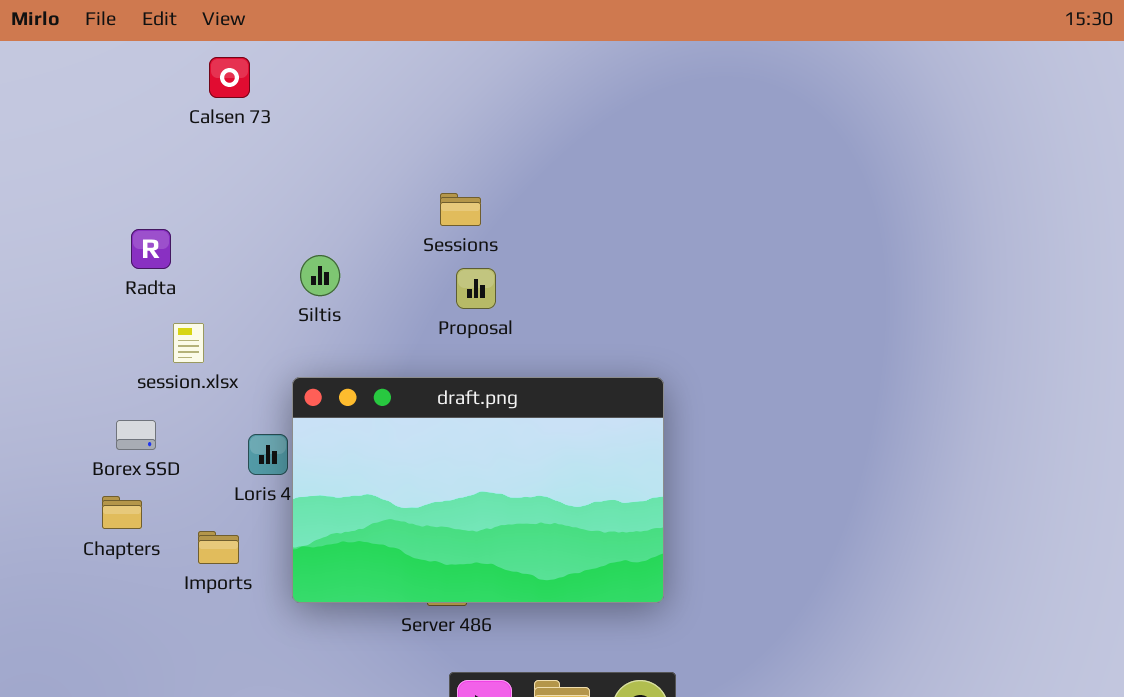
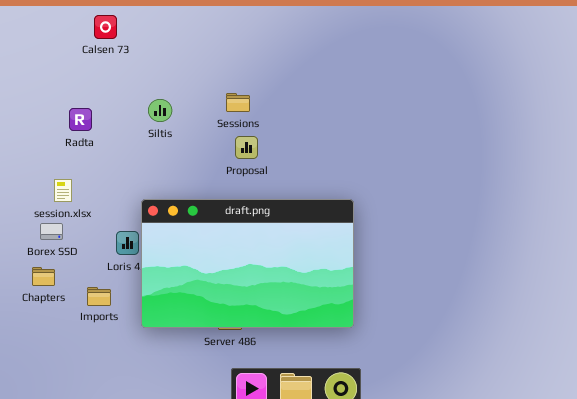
Radta: [131,229,171,269] -> [69,108,92,131], moved
Siltis: [300,255,340,296] -> [148,99,172,122], moved
session.xlsx: [173,323,204,363] -> [54,179,72,202], moved

